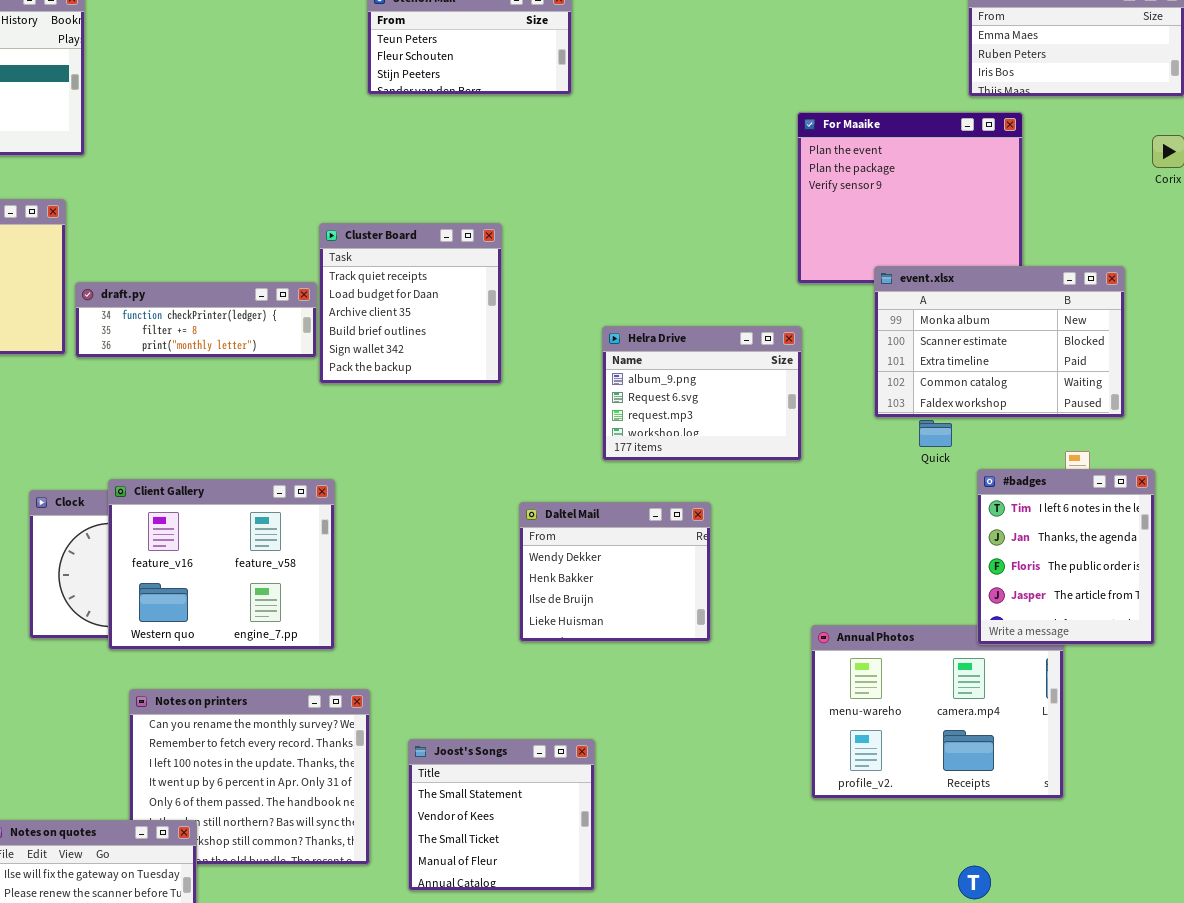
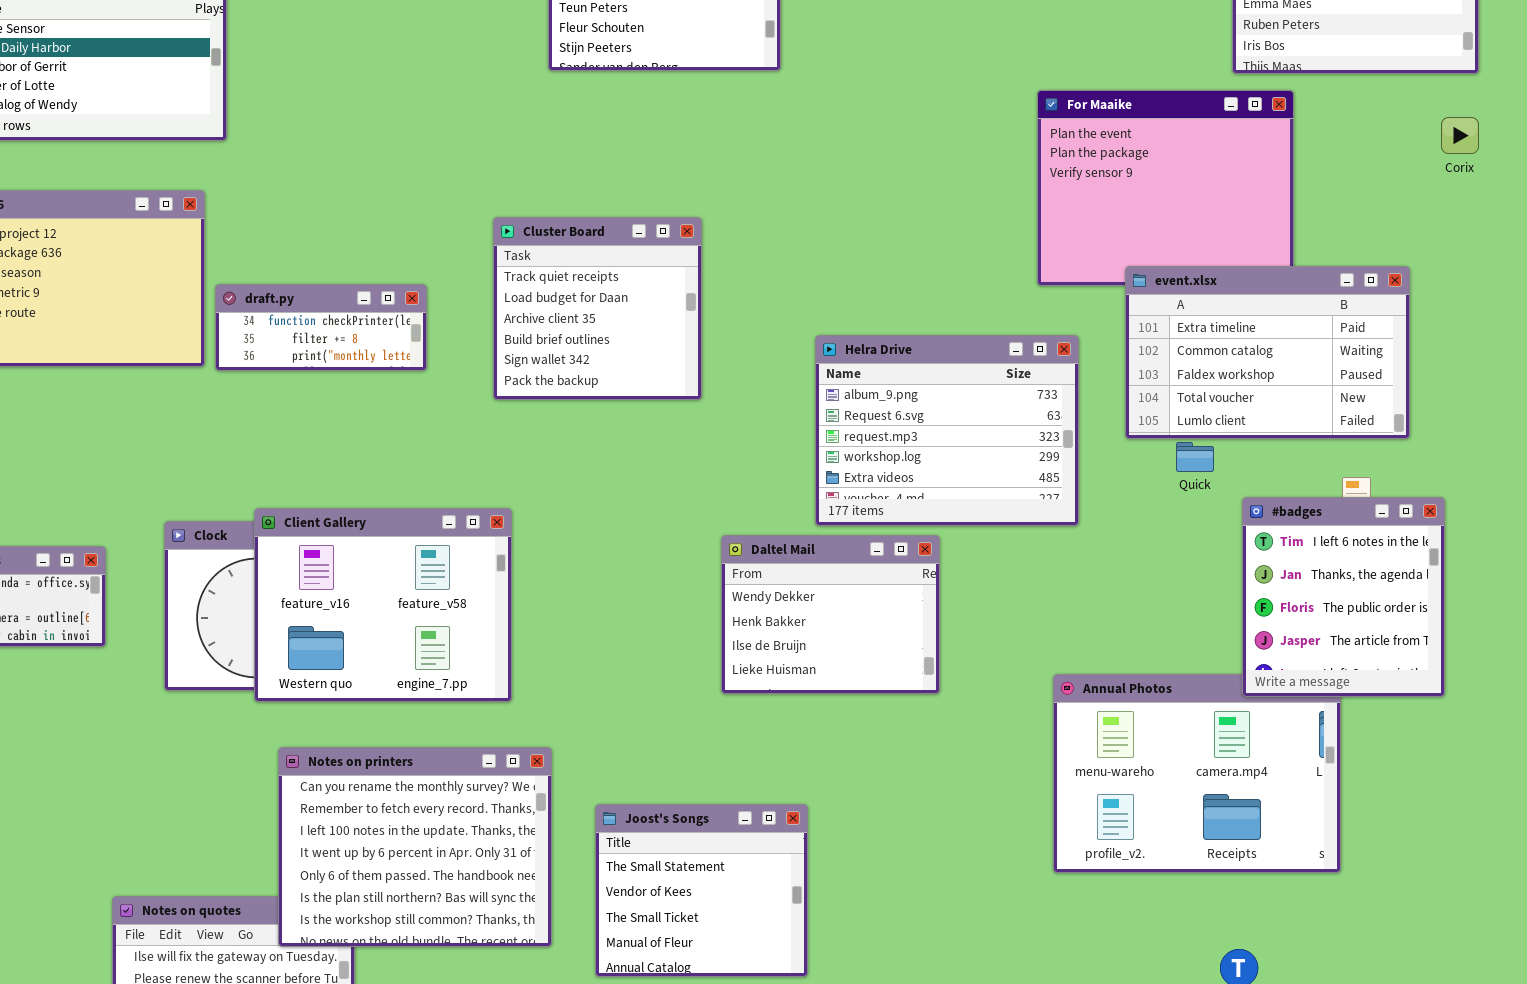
event.xlsx: [874,266,1125,418] -> [1125,266,1410,439], scrolled down 2 rows
draft.py: [75,282,317,358] -> [215,284,427,371], resized
Helra Drive: [602,326,802,461] -> [815,335,1079,526], resized
Notes on printers: [129,689,370,865] -> [278,747,552,947], raised

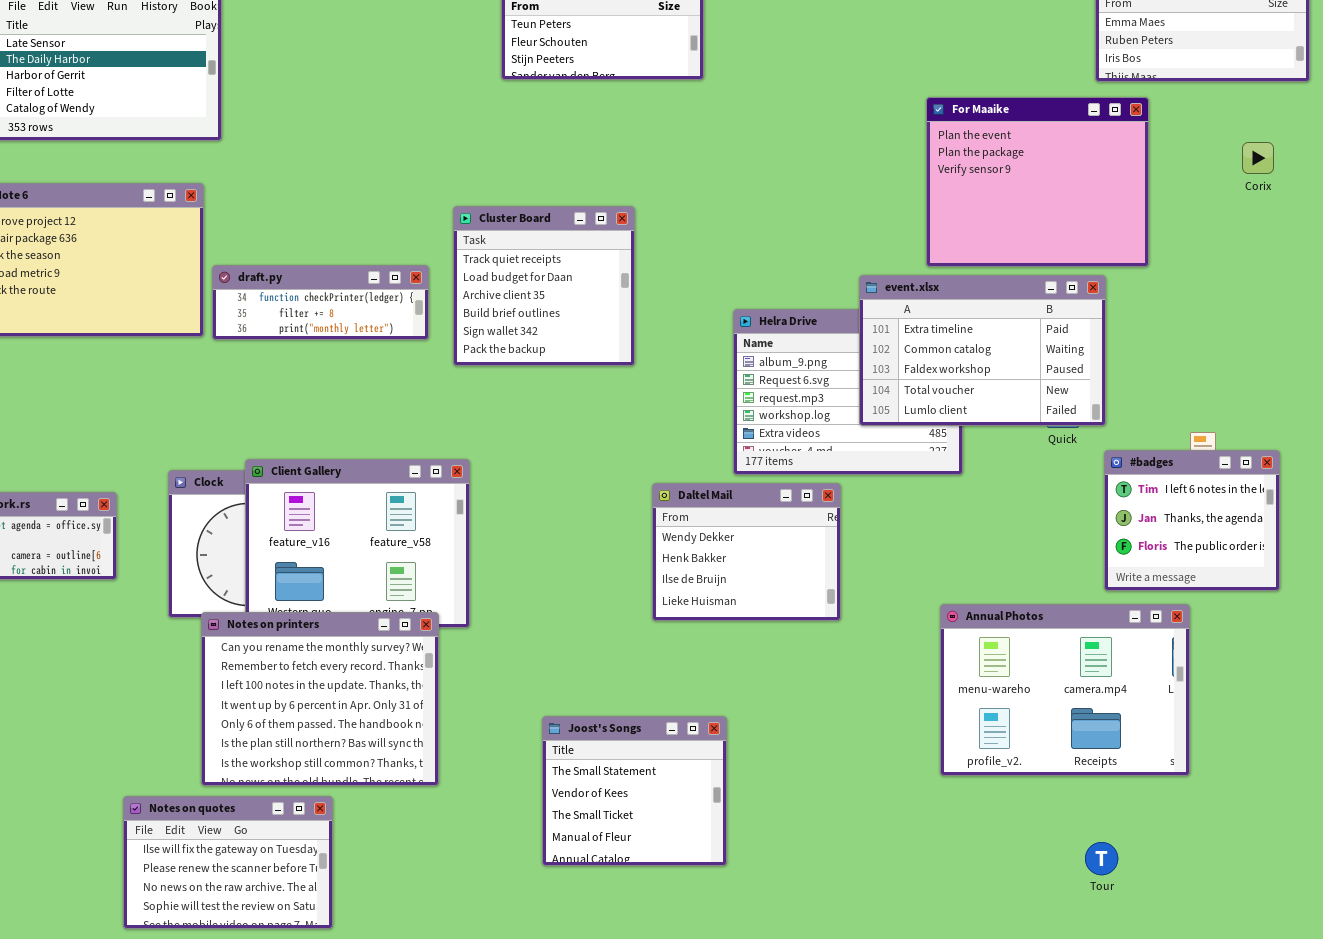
Corix: [1441,117,1479,154] -> [1242,142,1274,174], moved
event.xlsx: [1125,266,1410,439] -> [859,275,1106,426], moved
draft.py: [215,284,427,371] -> [212,265,429,340], resized
#badges: [1242,497,1445,697] -> [1104,450,1280,591], resized
Notes on printers: [278,747,552,947] -> [201,612,439,786], moved

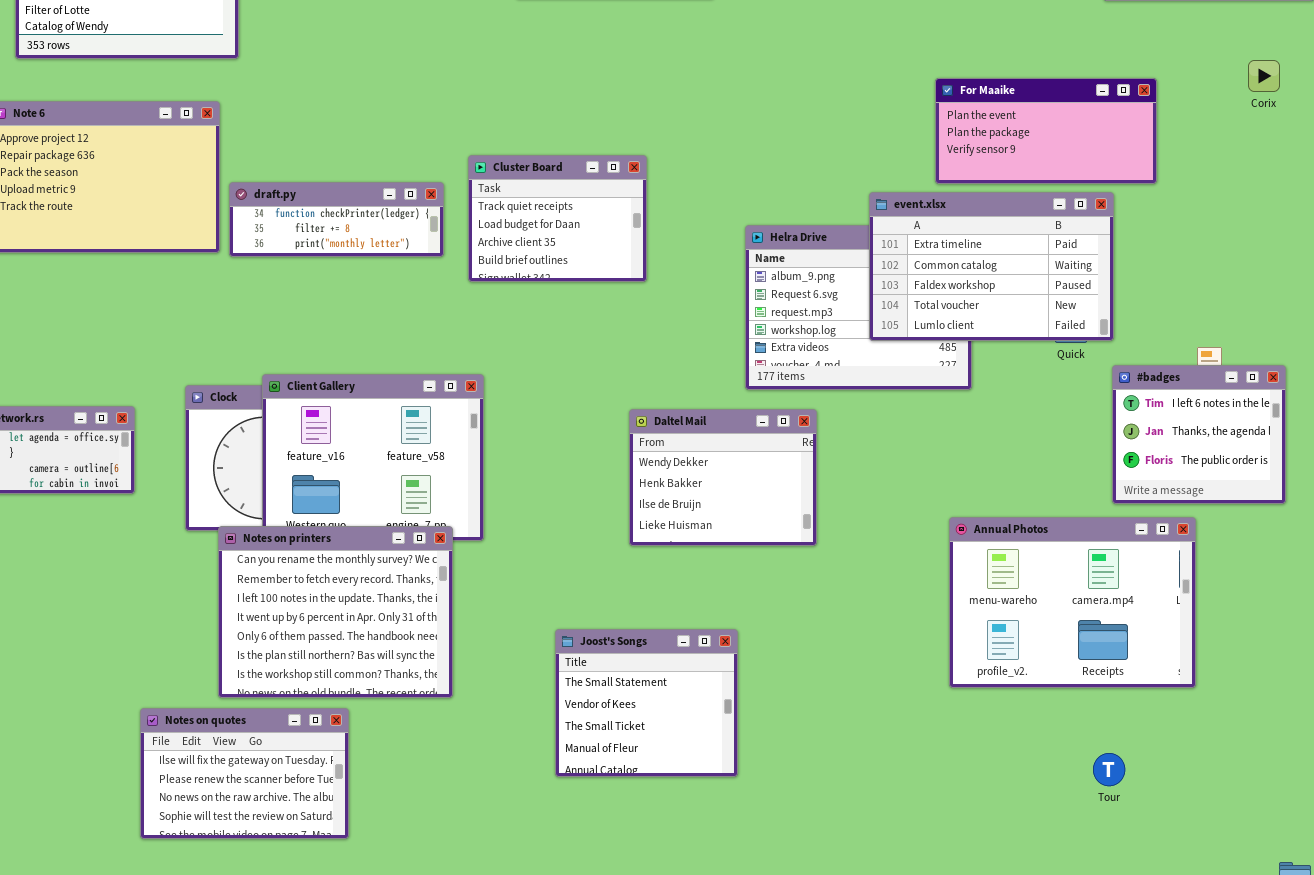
For Maaike: [926,97,1149,267] -> [935,78,1157,184], resized
Cluster Board: [453,206,635,366] -> [468,155,647,282], resized
Daltel Mail: [652,483,841,621] -> [629,409,817,546], moved

